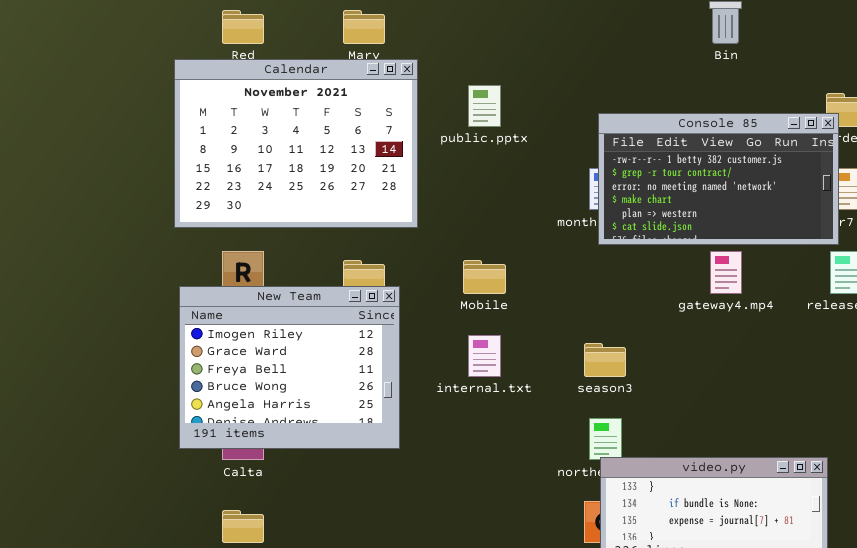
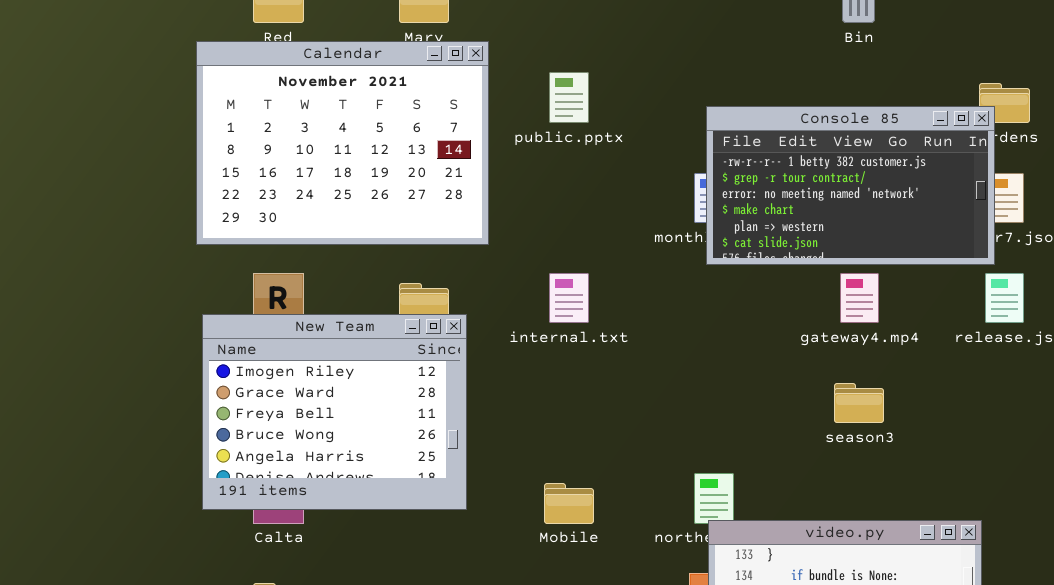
Mobile: [463,260,506,294] -> [544,483,594,524], moved
internal.txt: [468,335,501,377] -> [549,273,589,323], moved
season3: [584,343,626,377] -> [834,383,884,423], moved

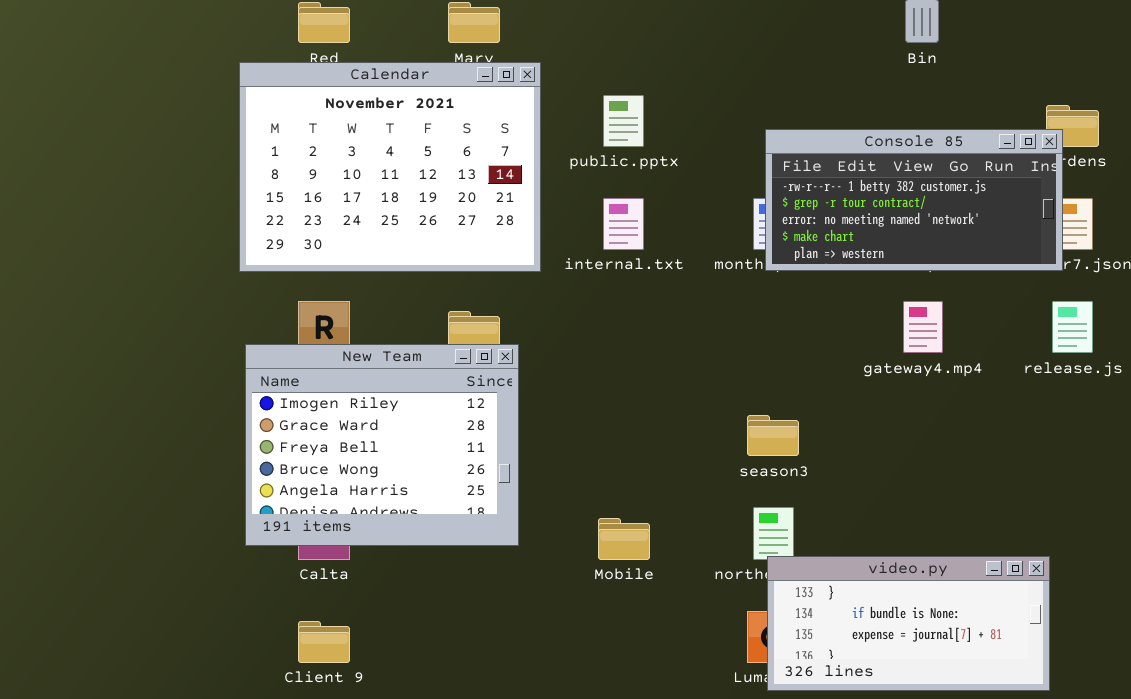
Console 85: [706,106,995,265] -> [765,129,1063,271], resized
internal.txt: [549,273,589,323] -> [603,198,644,250], moved
season3: [834,383,884,423] -> [747,415,799,456], moved

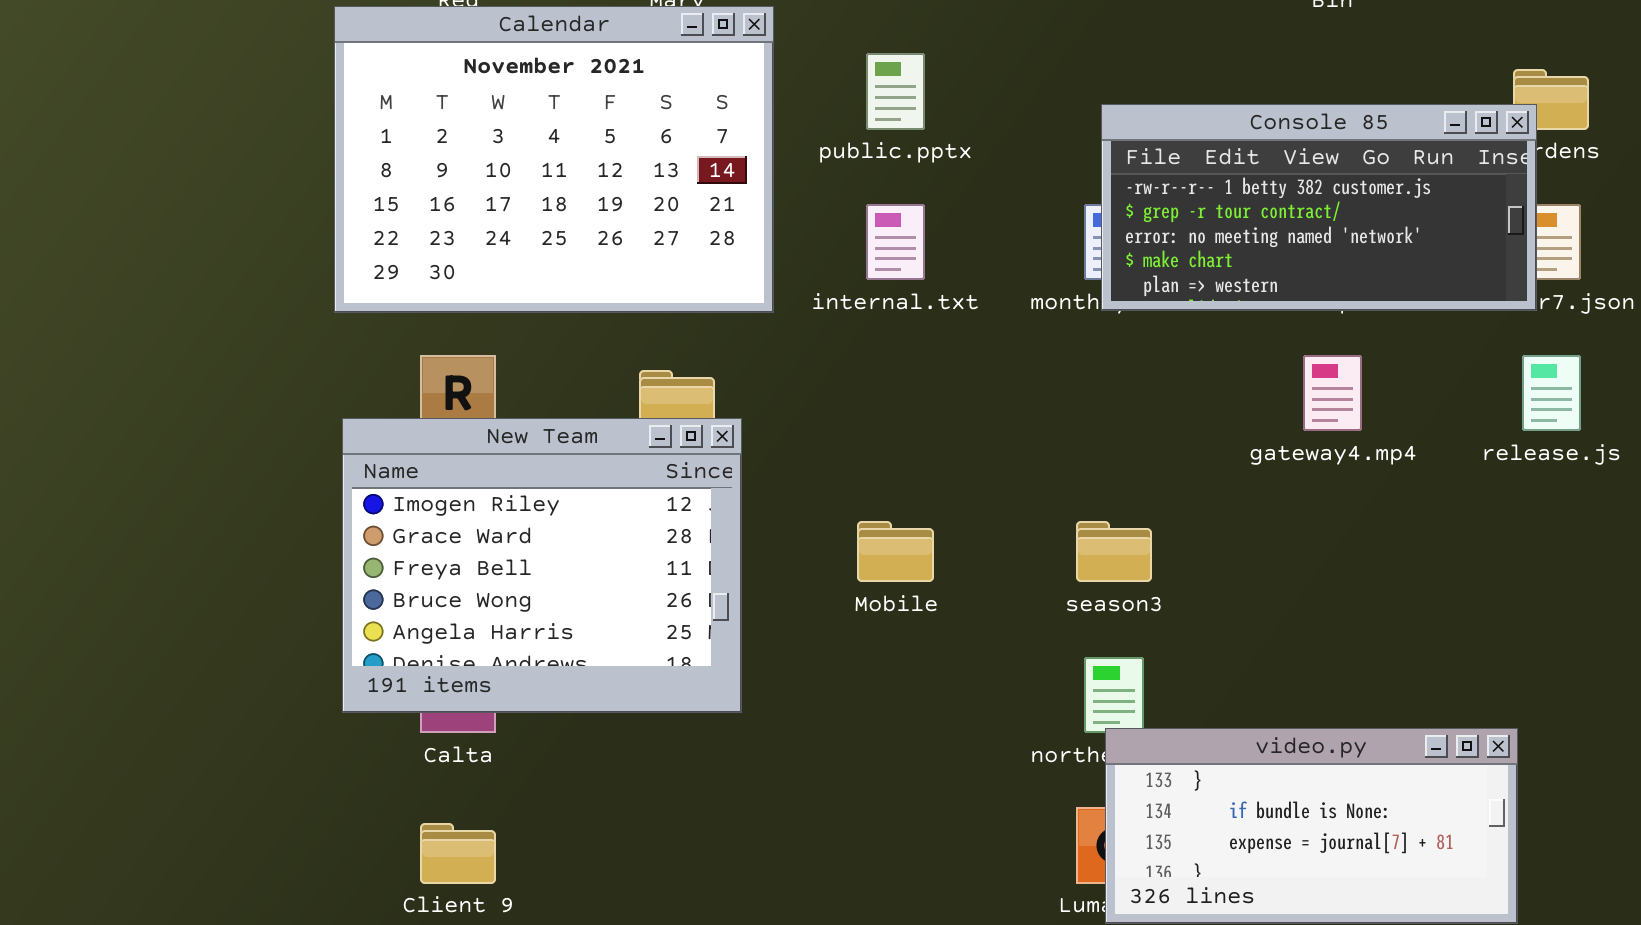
Mobile: [598,518,650,560] -> [857,521,934,582], moved

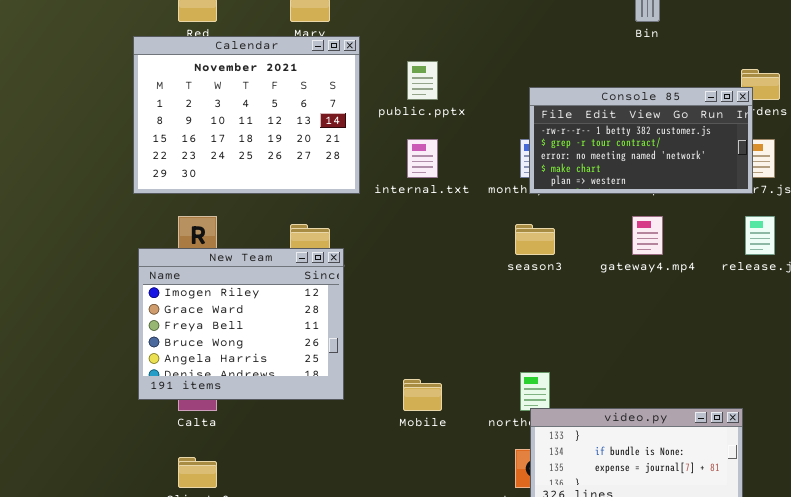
Mobile: [857,521,934,582] -> [403,379,442,411], moved
season3: [1076,521,1152,582] -> [515,224,555,255], moved

